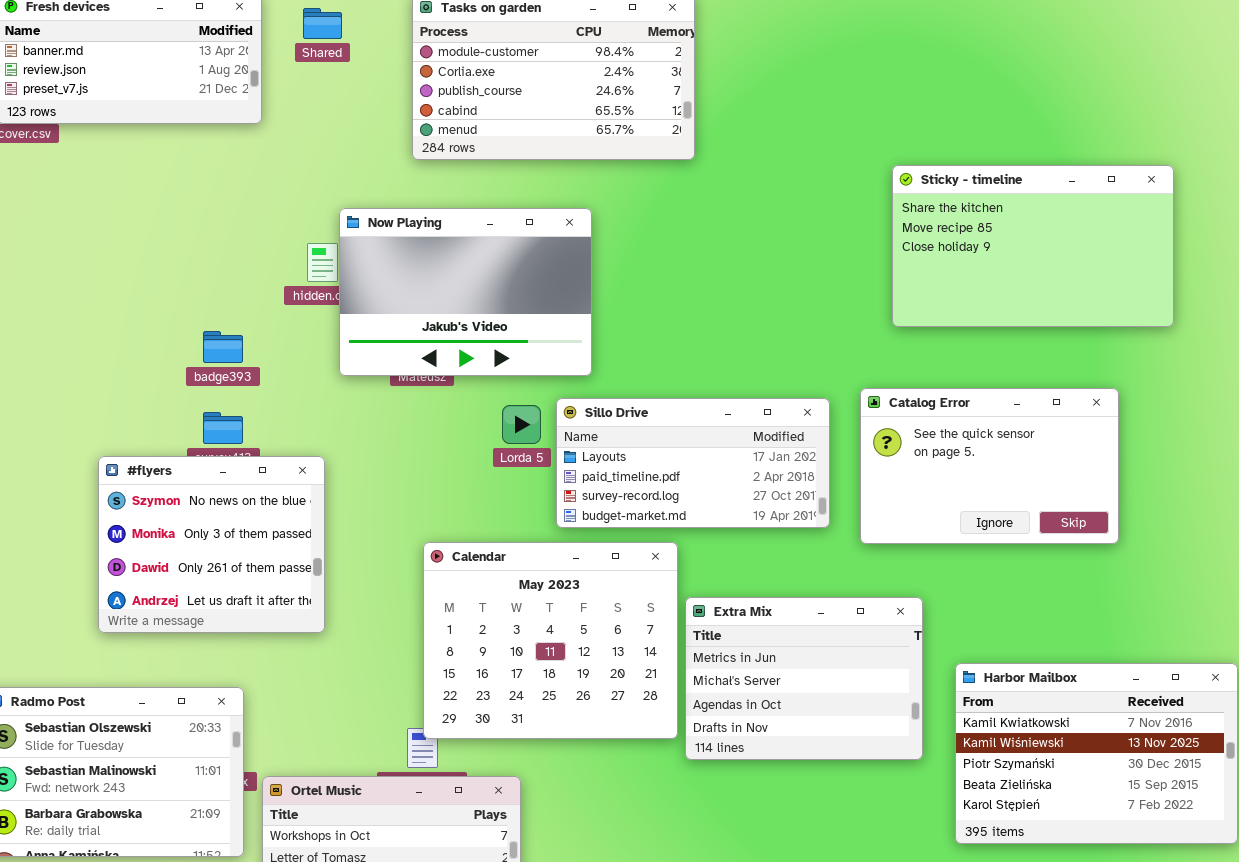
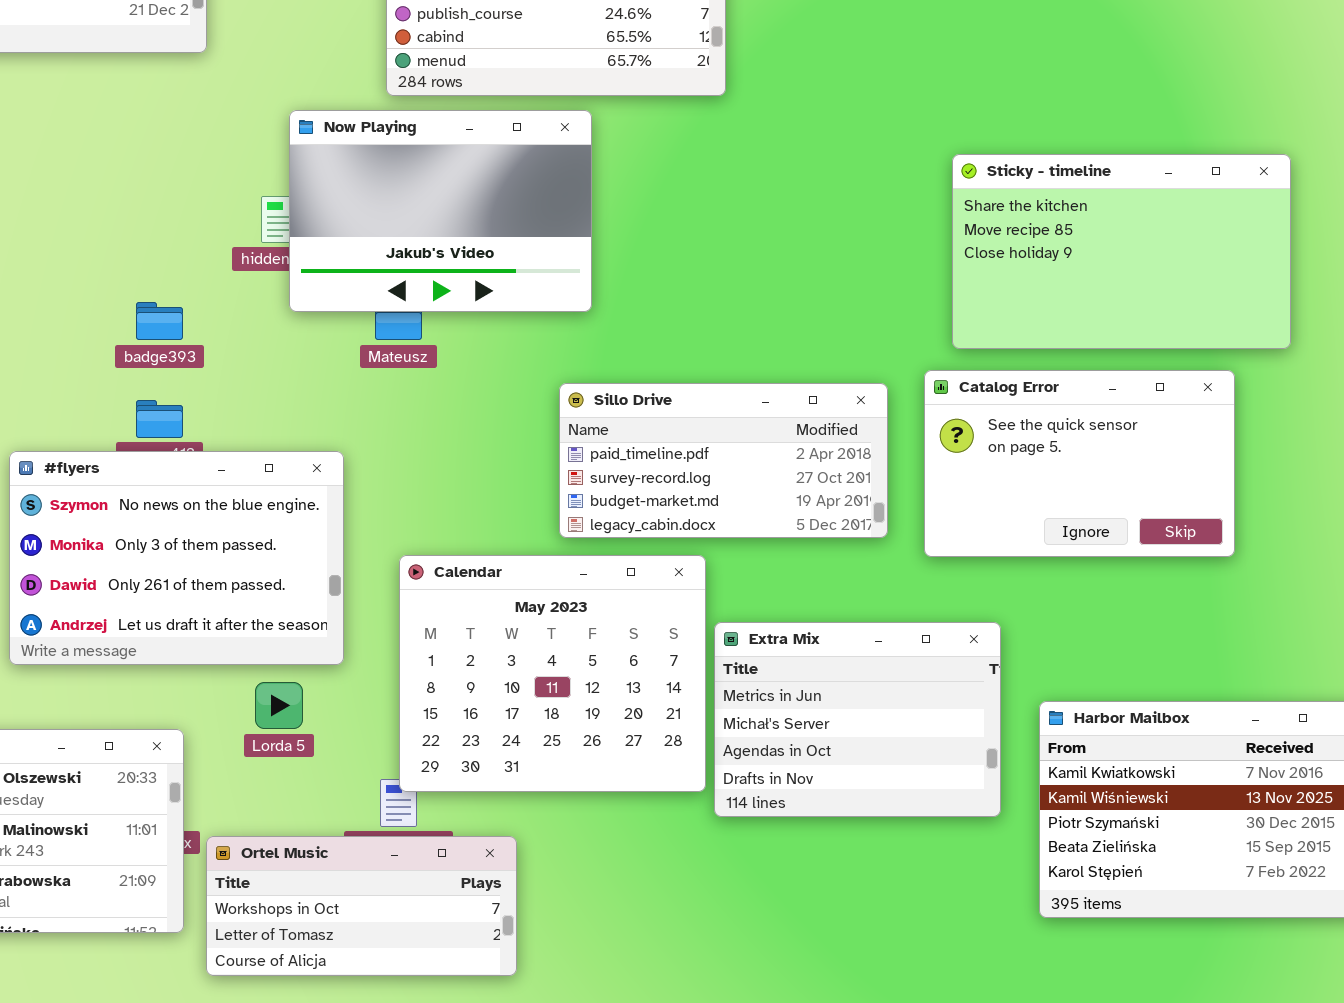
Sticky - timeline: [892,165,1174,327] -> [952,154,1291,349], moved
Now Playing: [339,208,592,376] -> [289,110,592,312], moved
Sillo Drive: [556,398,830,528] -> [559,383,888,538], scrolled down 1 row
Lorda 5: [502,405,541,444] -> [255,682,303,729], moved
#flyers: [98,456,325,633] -> [9,451,344,665], resized

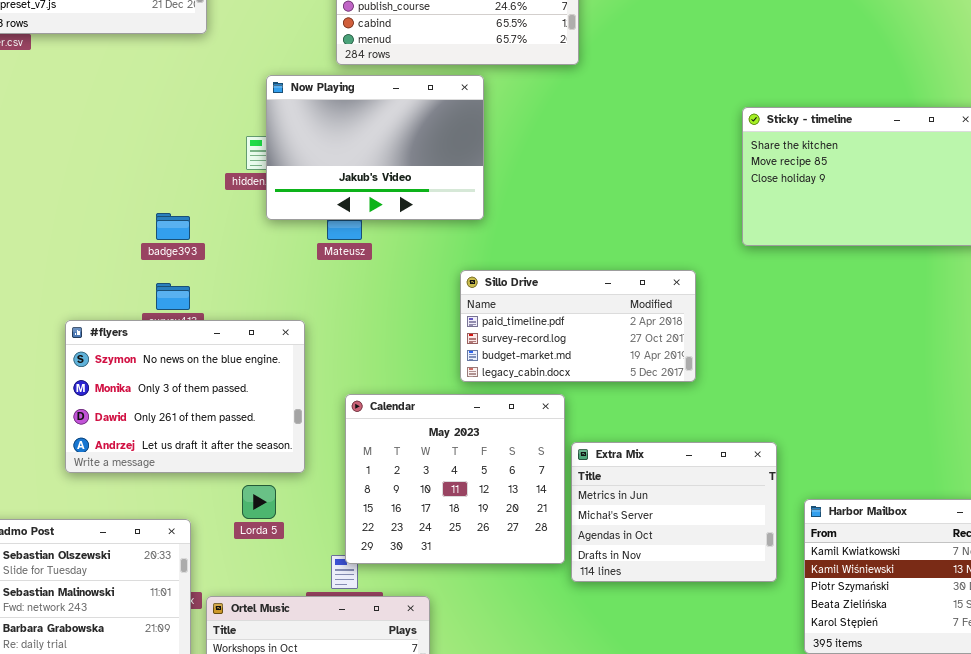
Catalog Error: [924,370,1235,557] -> none, closed

